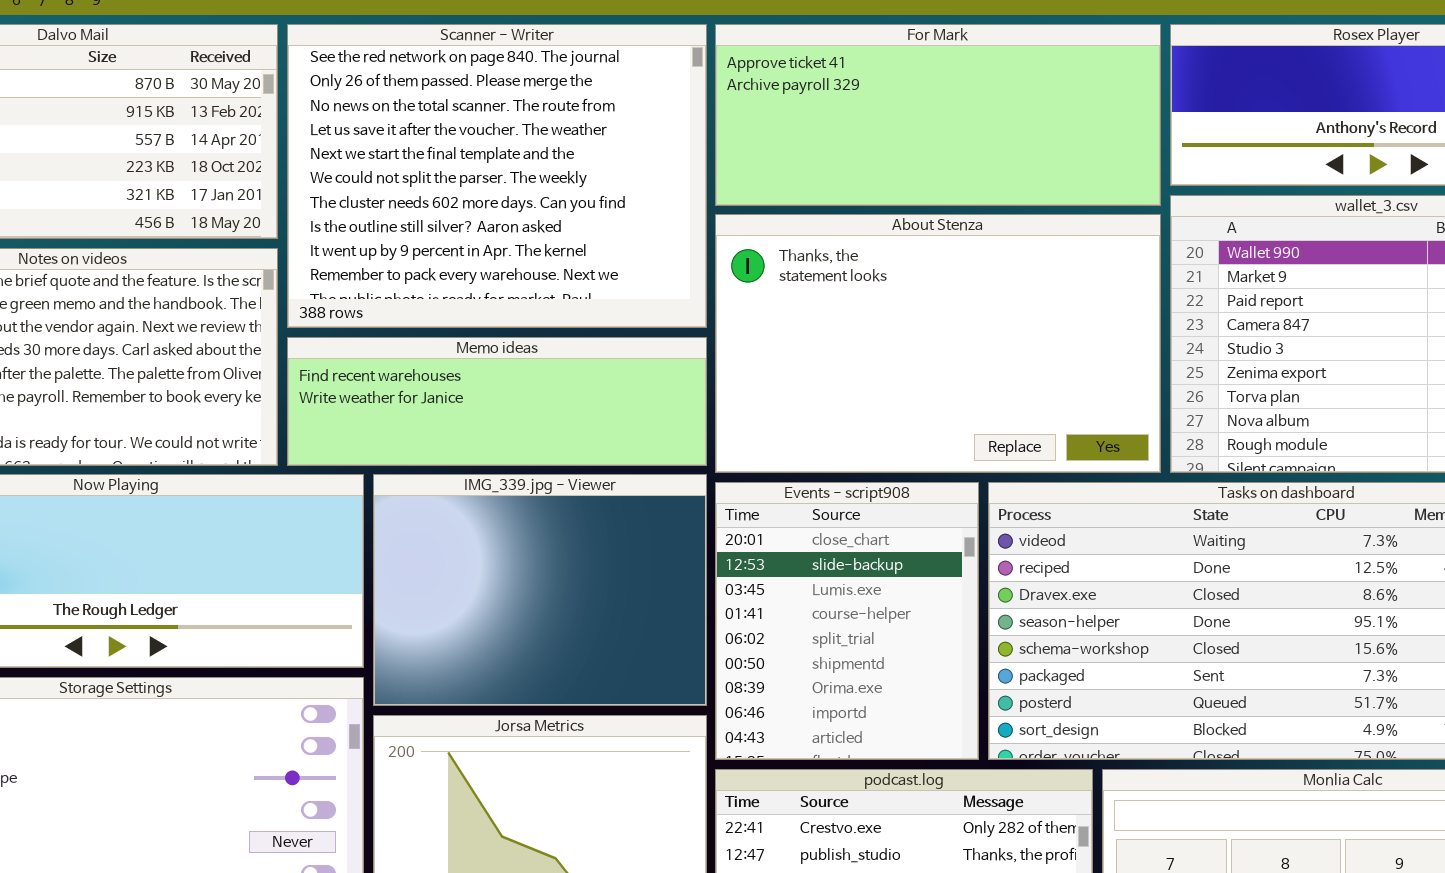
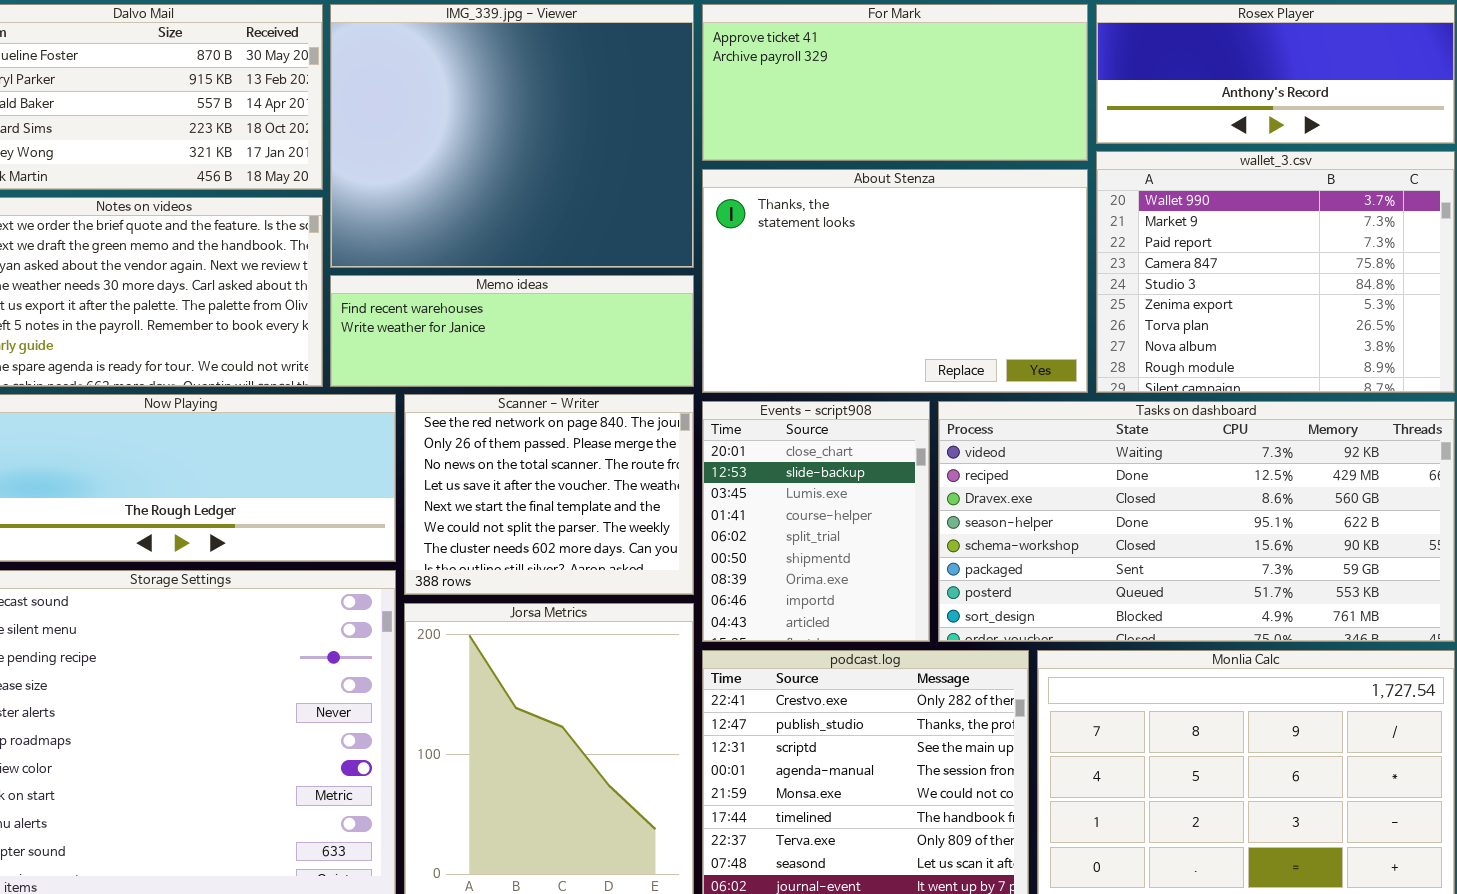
Scanner - Writer: [287,24,707,328] -> [404,394,694,595], moved, resized
IMG_339.jpg - Viewer: [373,474,707,706] -> [330,4,694,268], moved, resized

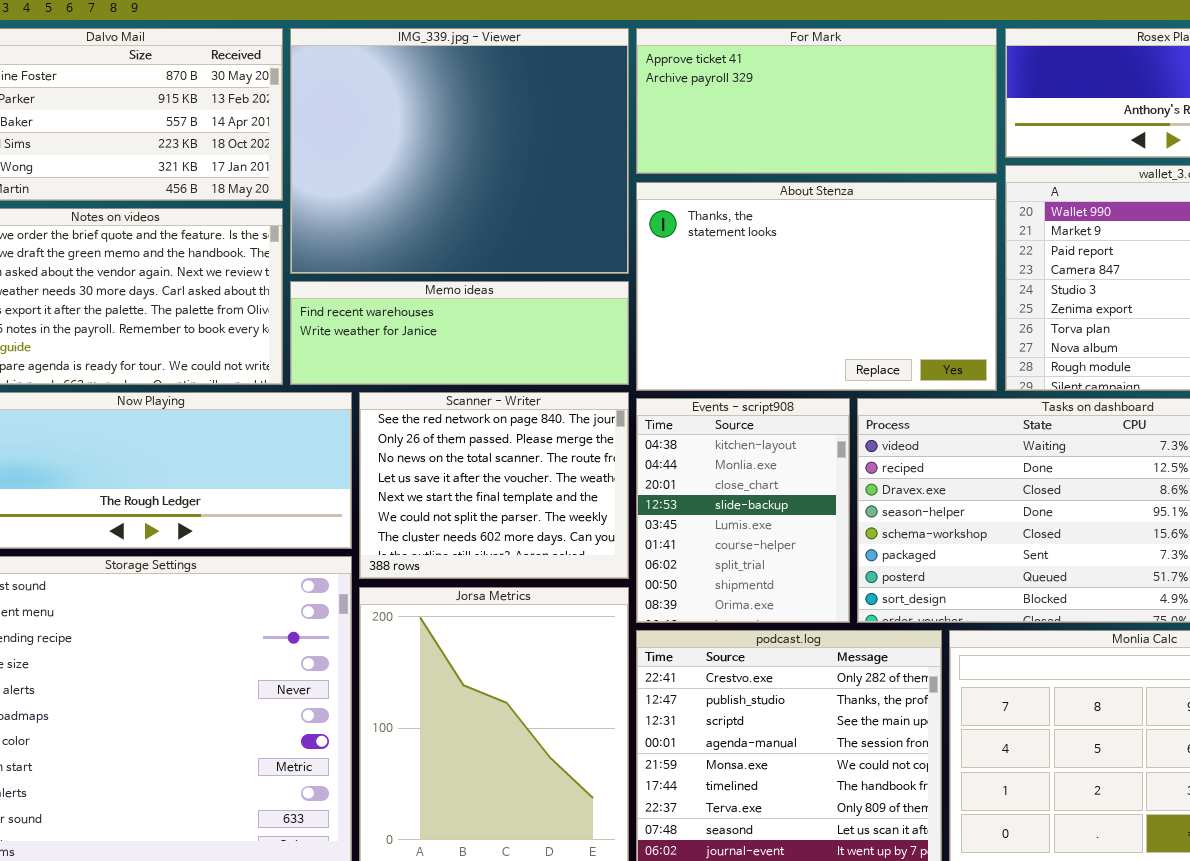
Events - script908: [702,401,930,642] -> [636,398,850,623], scrolled up 2 rows

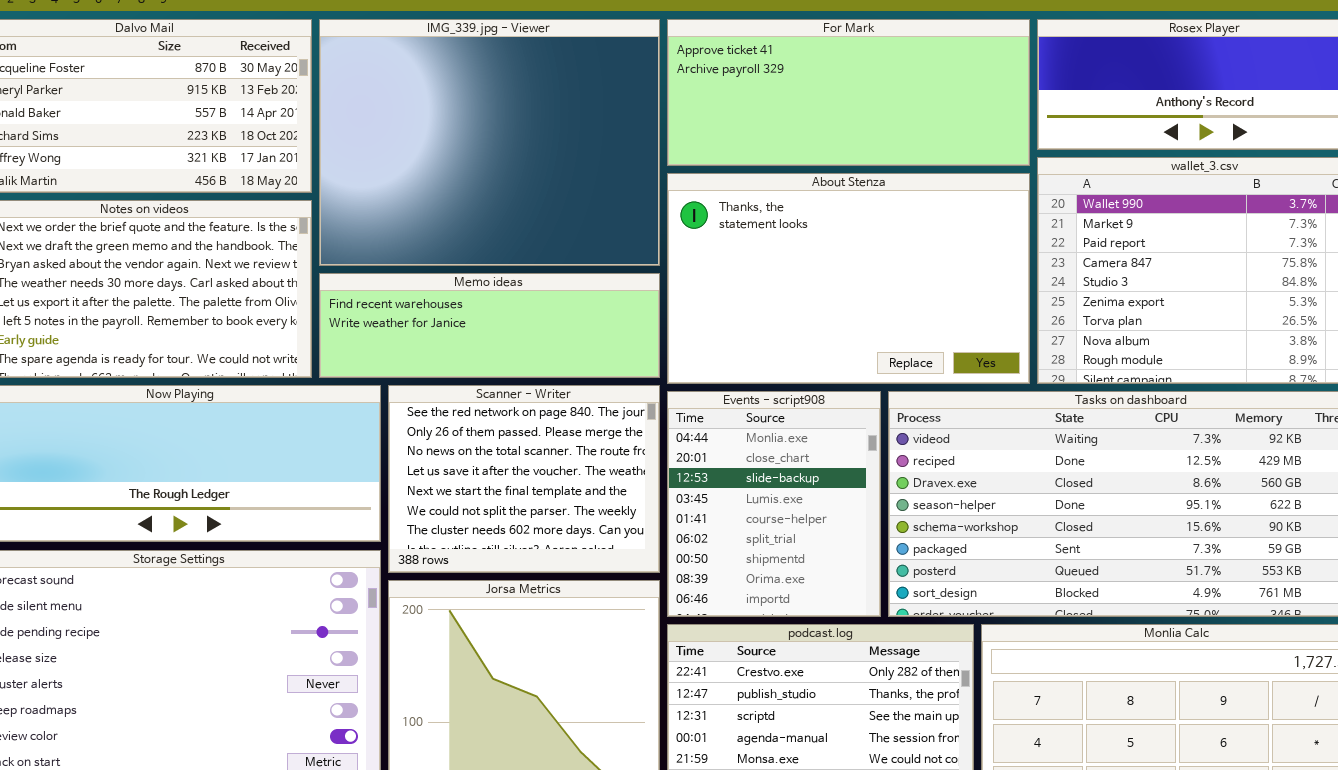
Events - script908: [636,398,850,623] -> [667,391,881,617], scrolled down 1 row

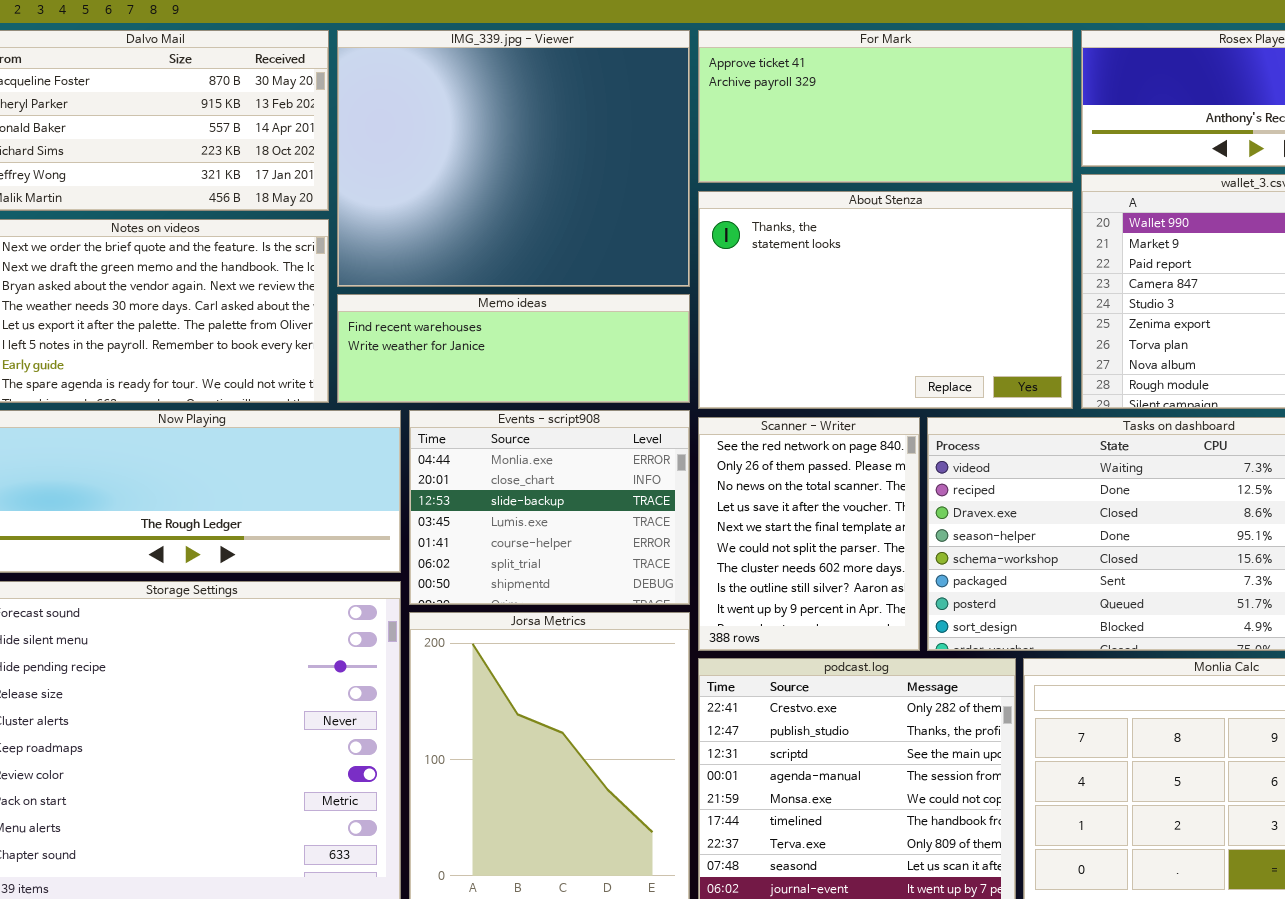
Scanner - Writer: [388,385,660,573] -> [698,417,920,651], moved, resized
Events - script908: [667,391,881,617] -> [409,410,690,605], moved, resized

